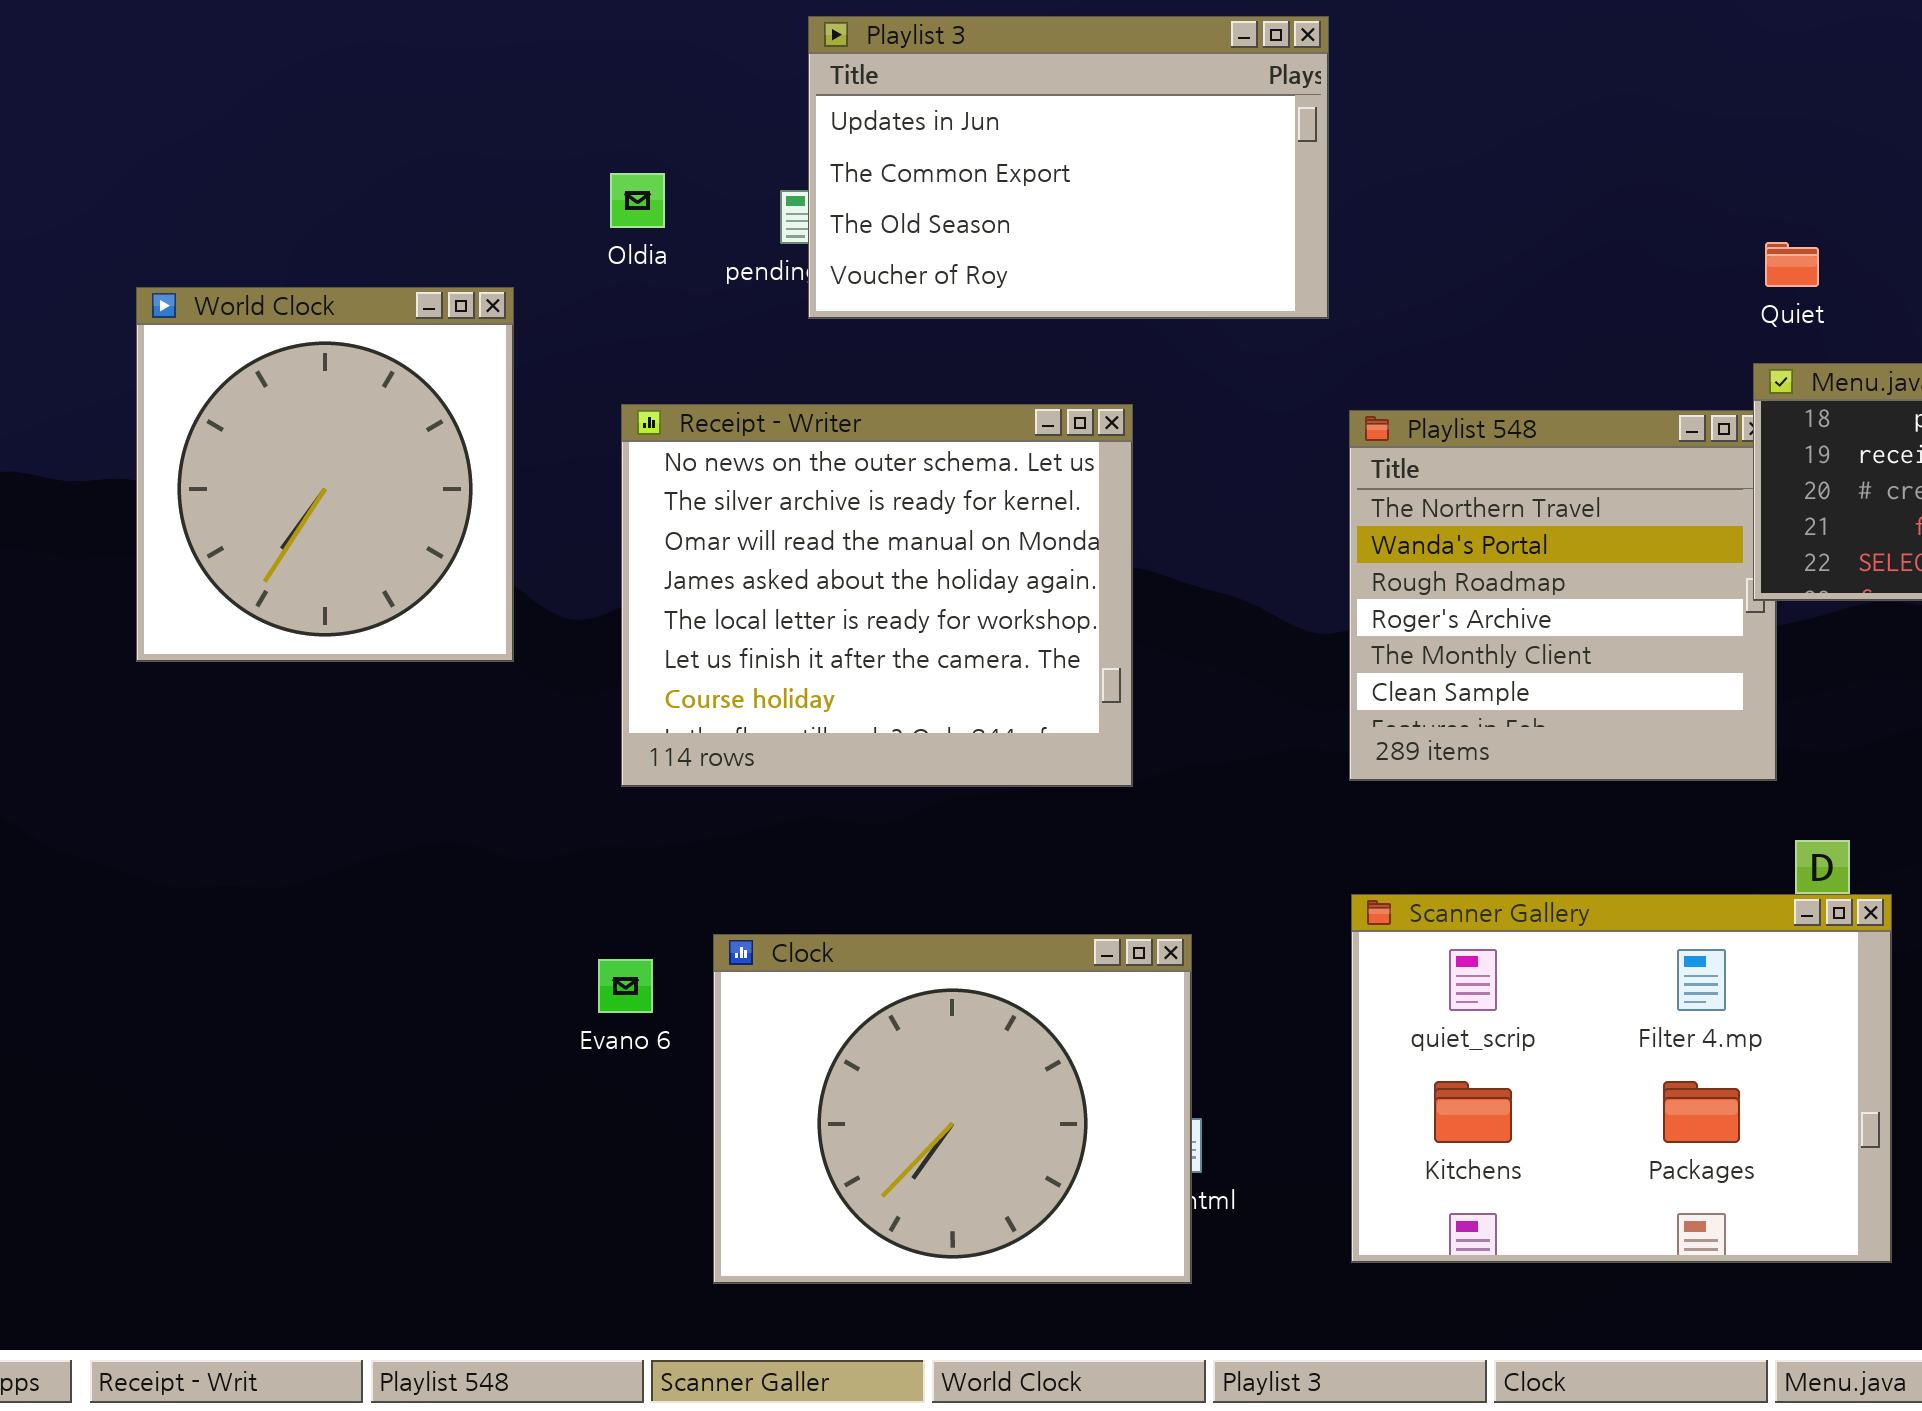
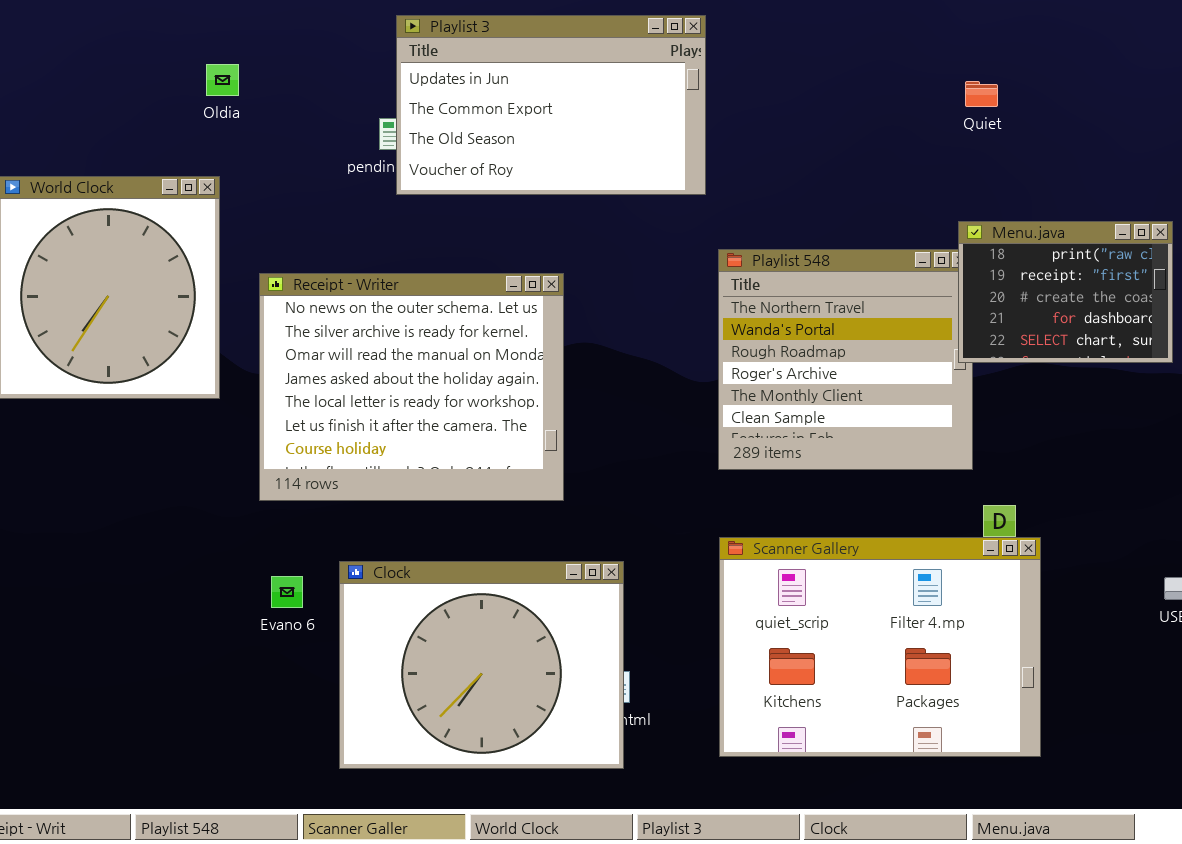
Oldia: [610,173,665,228] -> [206,64,239,96], moved
Quiet: [1765,242,1819,287] -> [965,81,998,107], moved
Receipt - Writer: [621,404,1133,787] -> [259,273,564,501], moved

